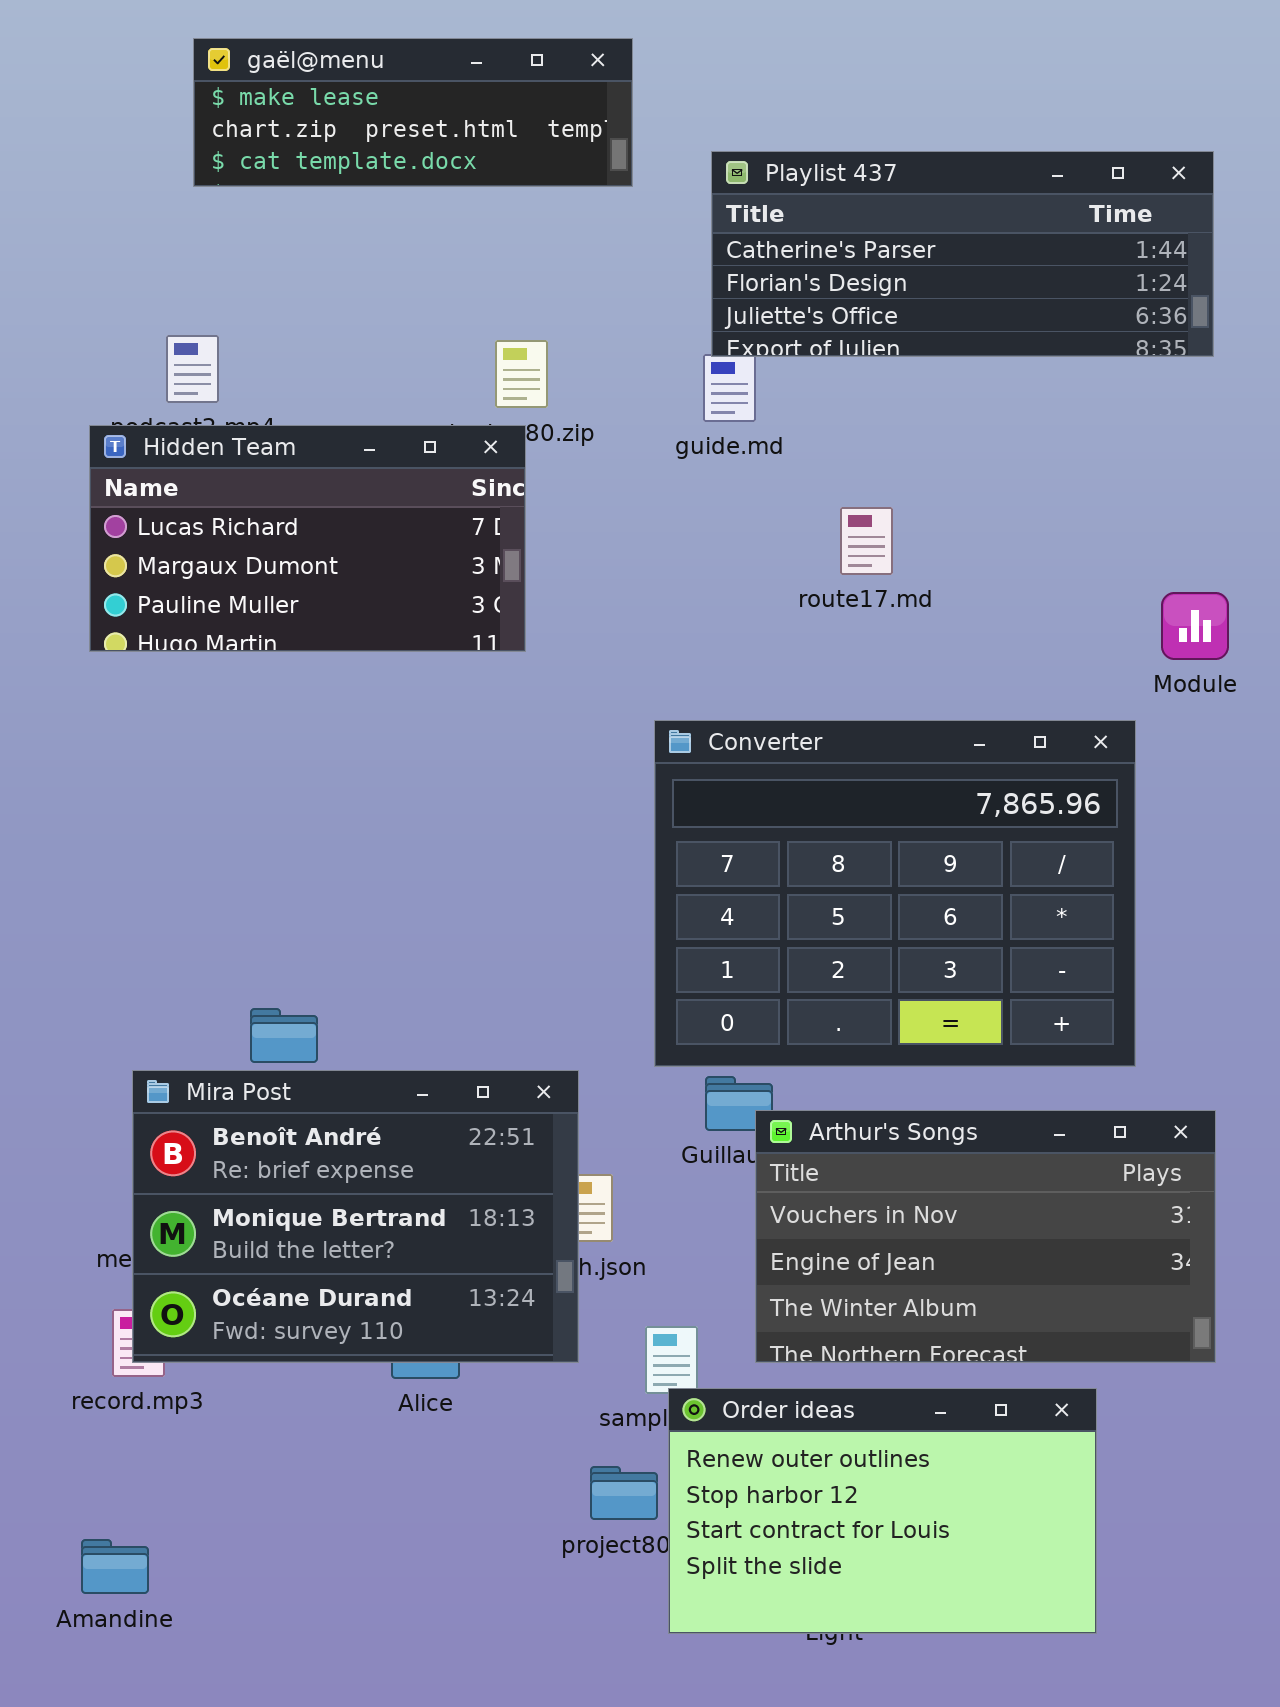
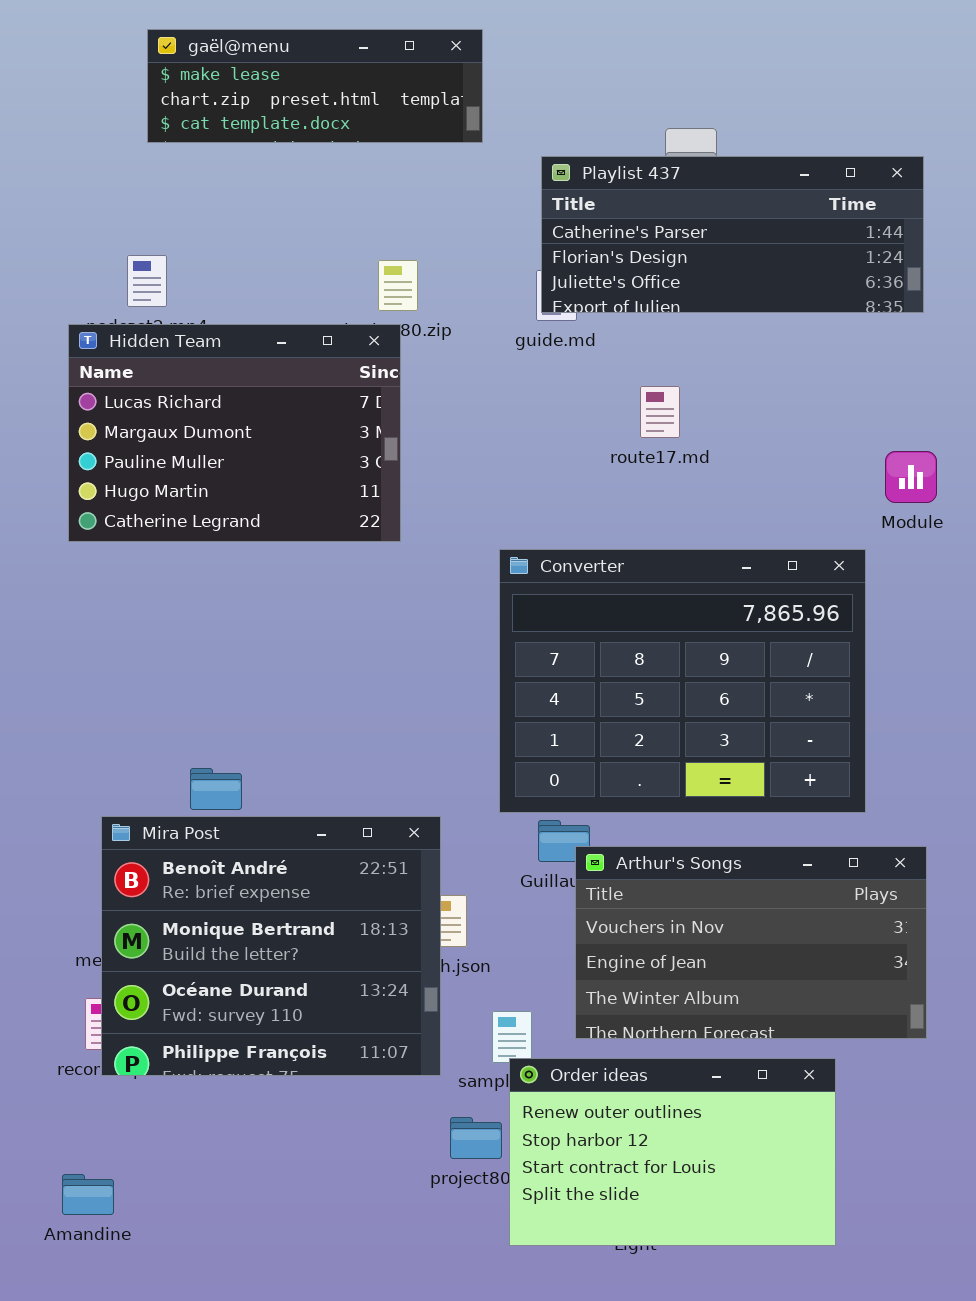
Playlist 437: [711,151,1214,357] -> [541,156,924,313], moved
Hidden Team: [89,425,526,652] -> [68,324,401,542], resized
Mira Post: [132,1070,579,1363] -> [101,816,441,1076], resized

